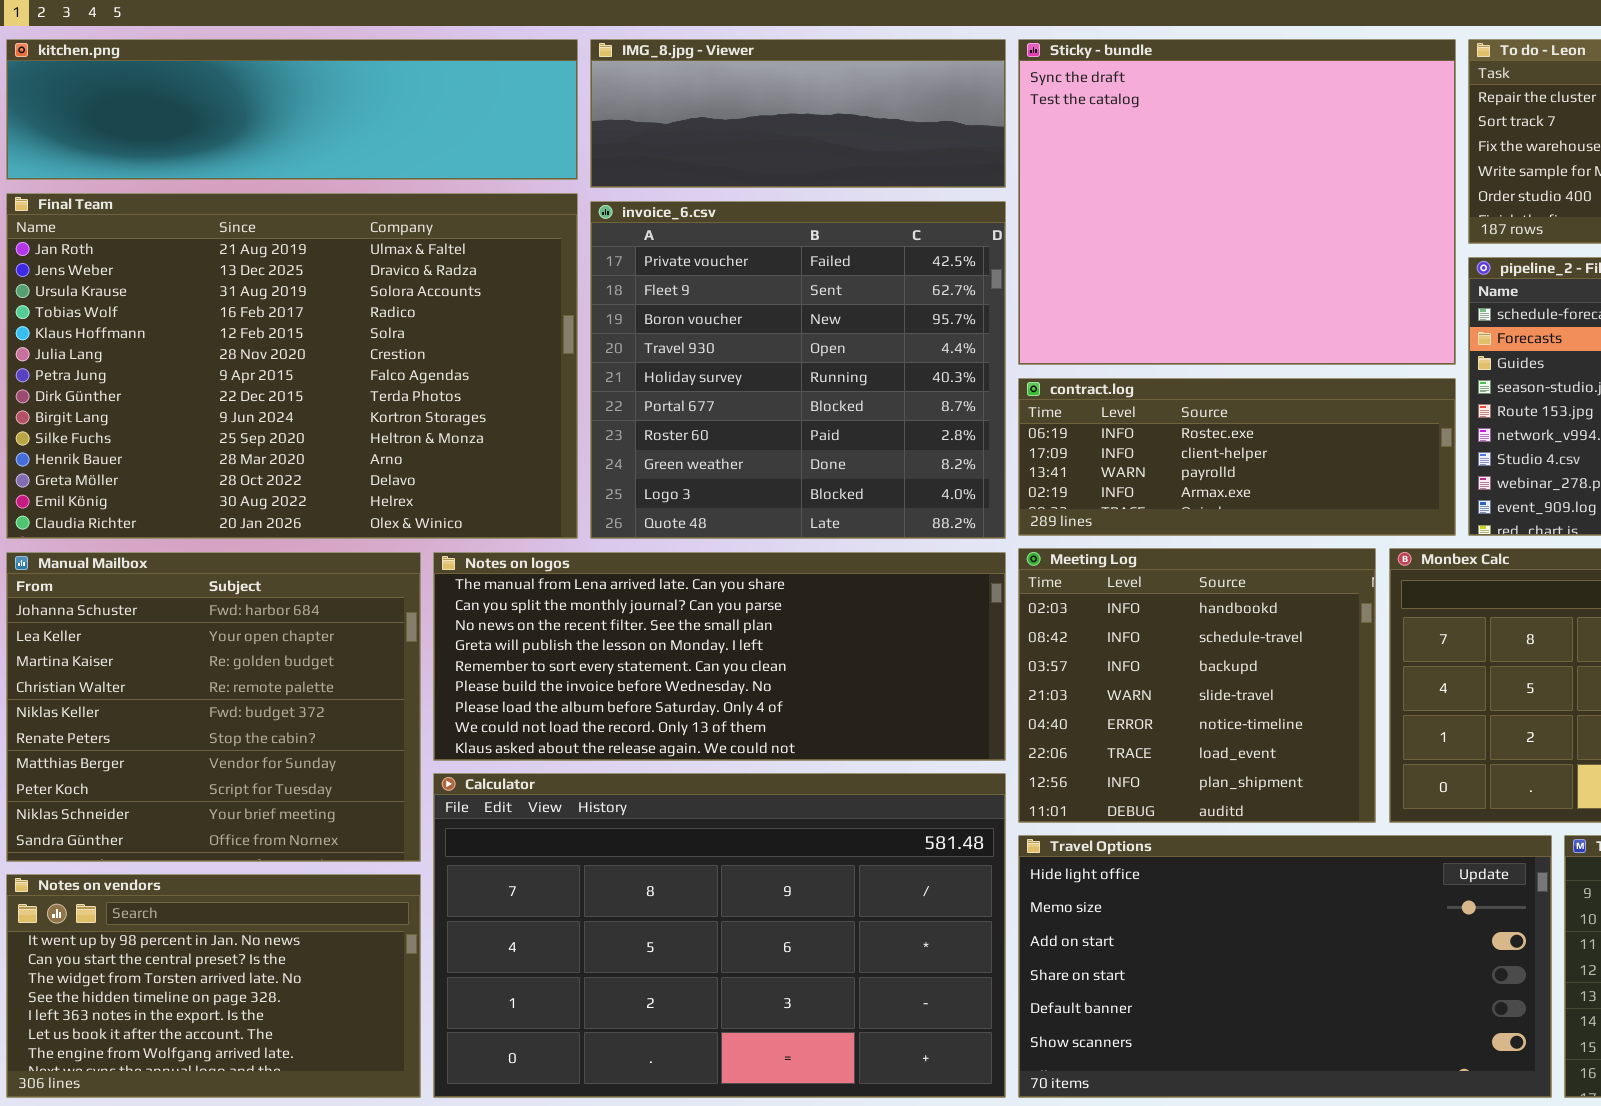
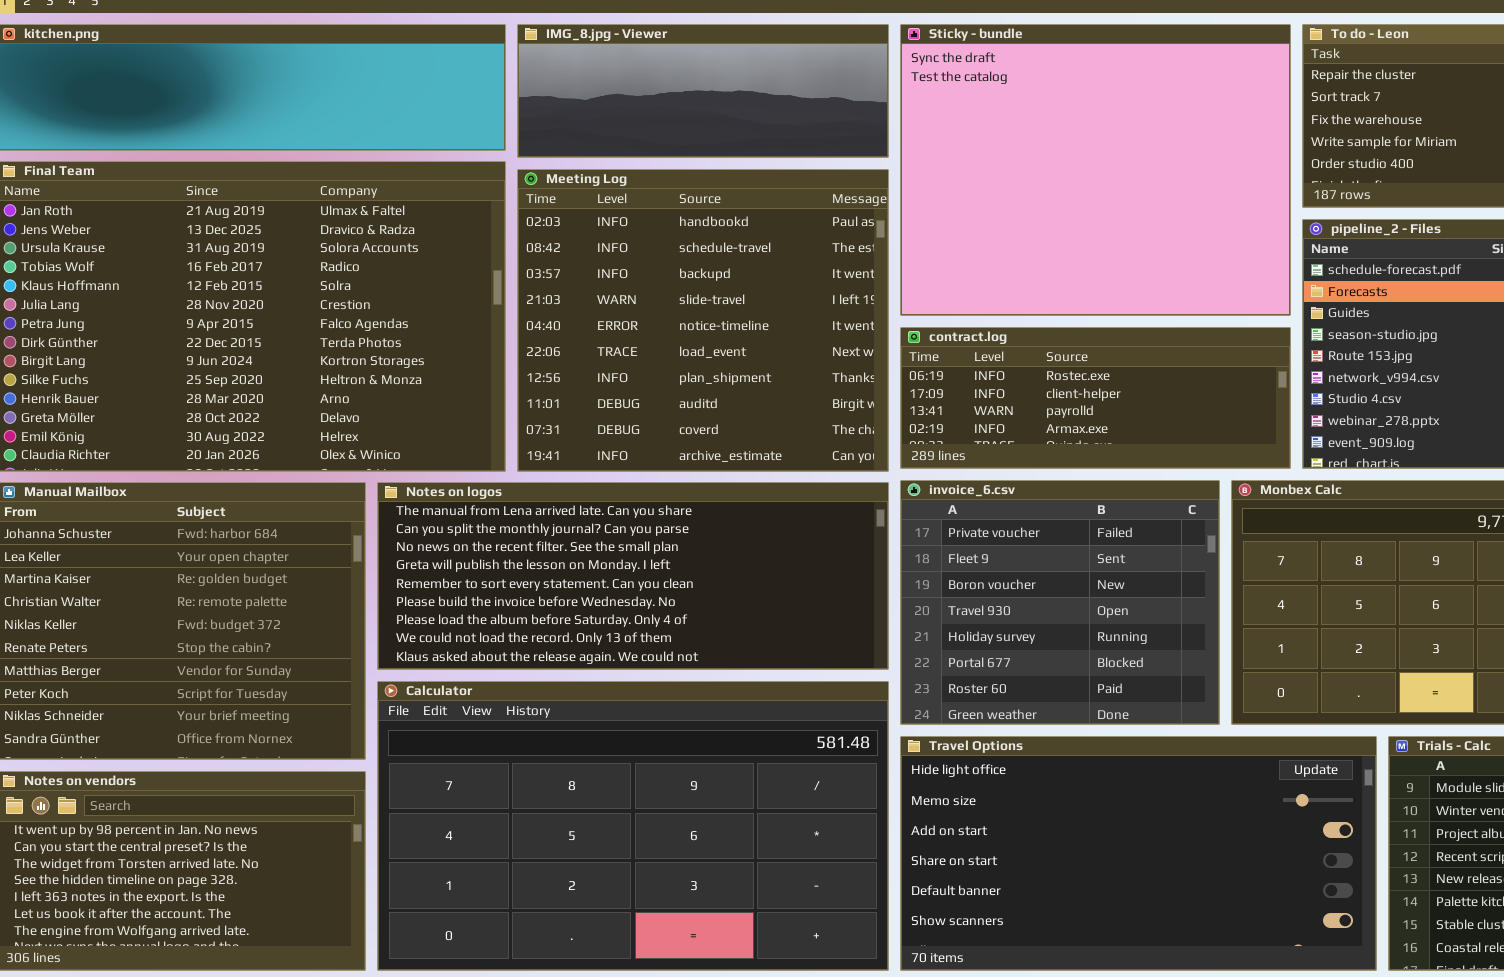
invoice_6.csv: [590,201,1006,539] -> [900,480,1220,725], moved, resized
Meeting Log: [1018,548,1376,823] -> [517,169,889,472], moved, resized

